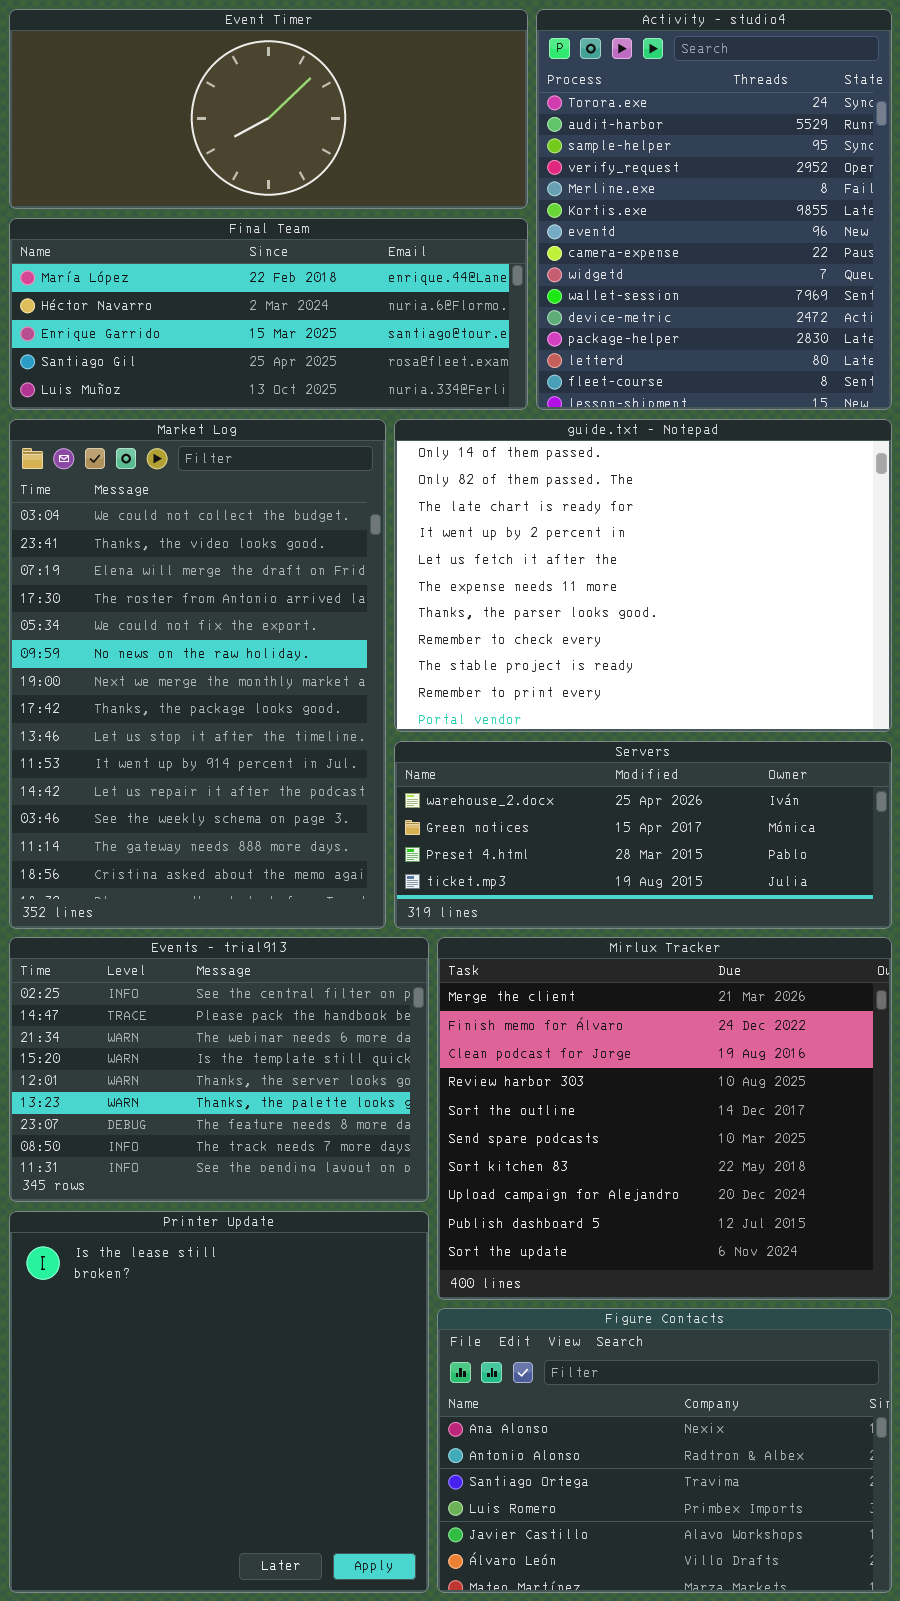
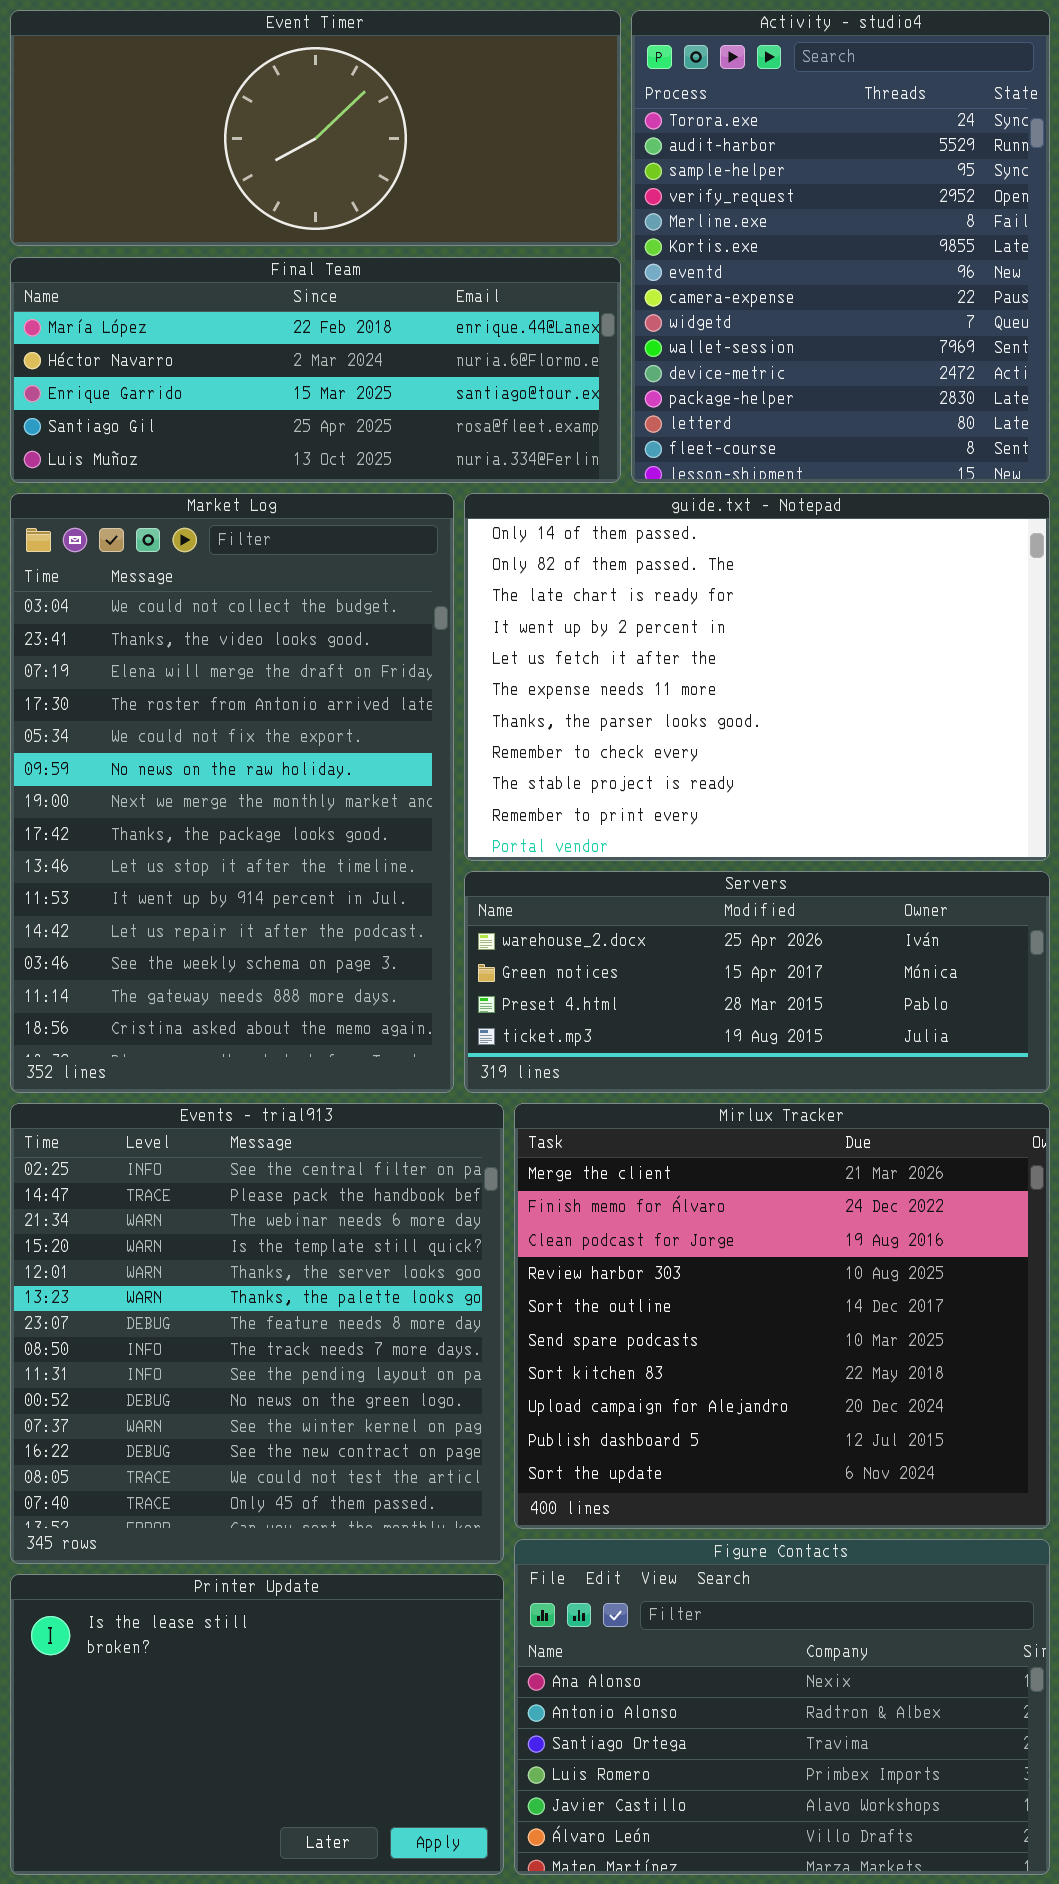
Events - trial913: [9,937,429,1202] -> [10,1103,504,1564], resized
Printer Update: [9,1211,429,1593] -> [10,1574,504,1875], resized

